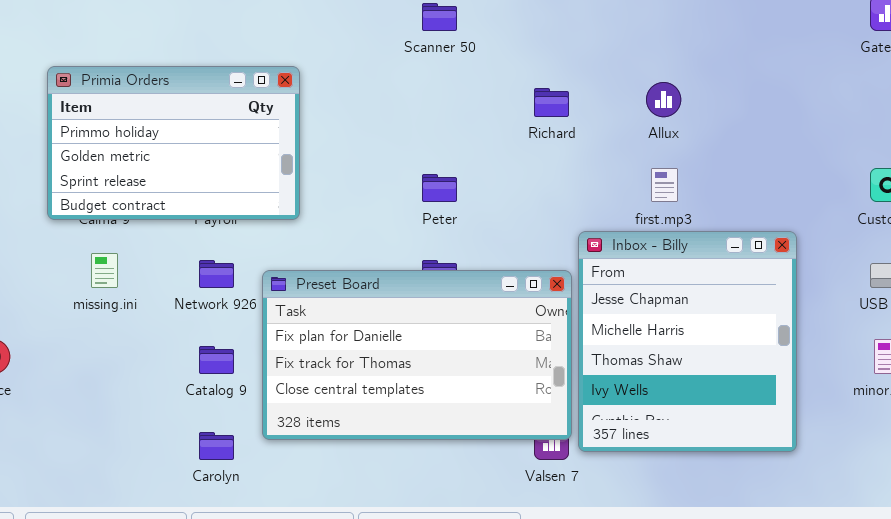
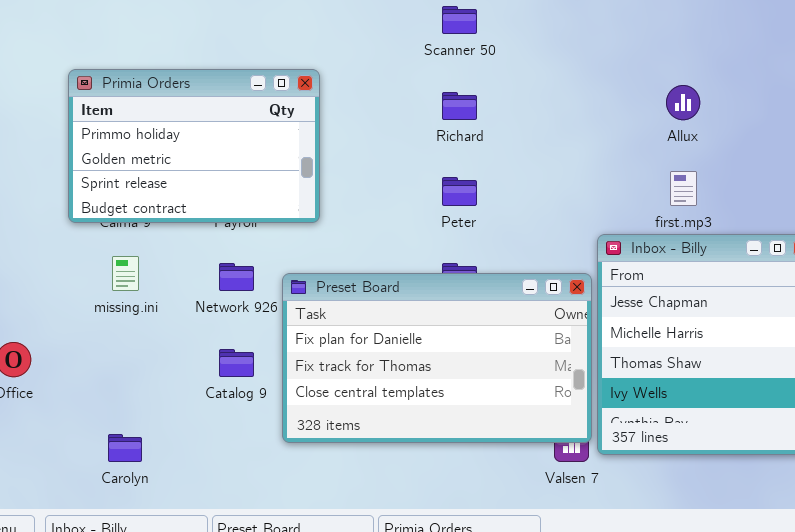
Richard: [534,88,569,117] -> [442,92,477,120], moved
Carolyn: [199,432,234,460] -> [108,434,142,462], moved

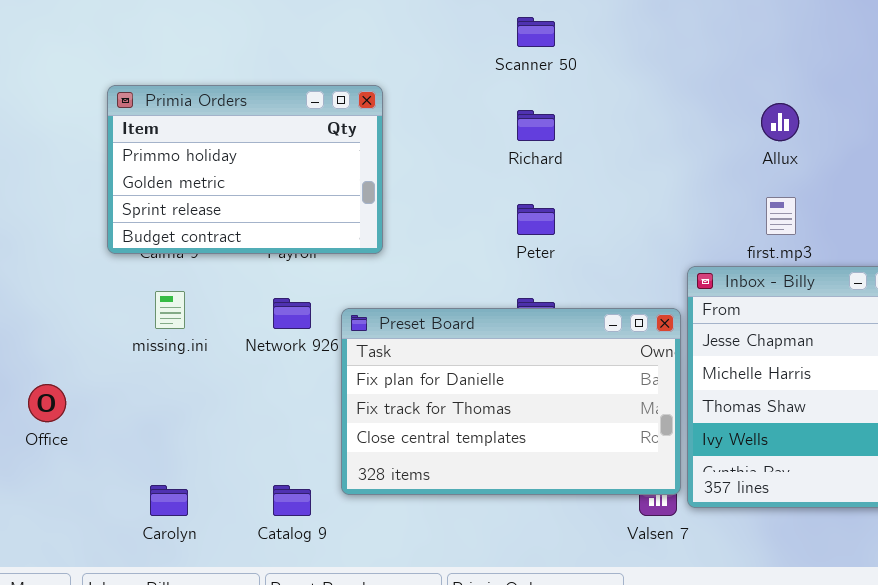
Catalog 9: [219,349,254,377] -> [273,485,311,516], moved

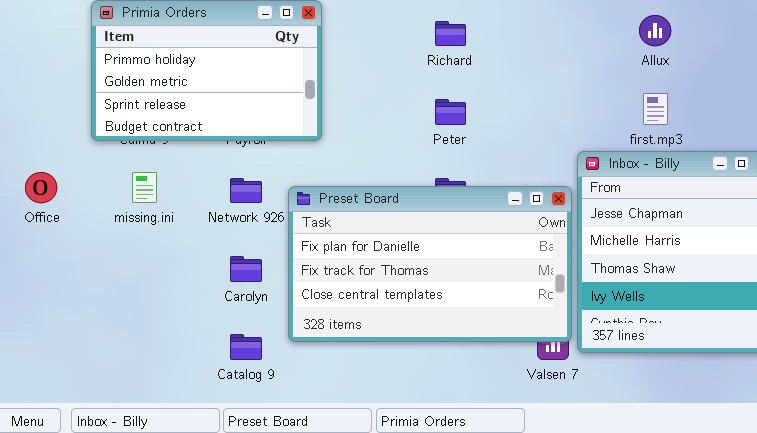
Office: [28,384,66,422] -> [25,172,57,203], moved
Carolyn: [150,485,188,516] -> [230,256,262,282], moved

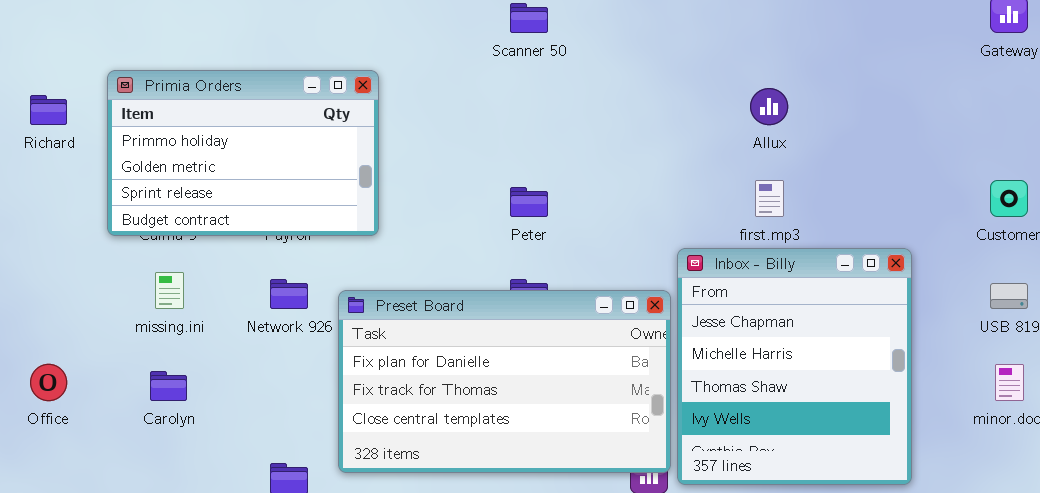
Richard: [435,21,466,46] -> [30,95,67,125], moved
Office: [25,172,57,203] -> [30,364,67,401], moved
Carolyn: [230,256,262,282] -> [150,371,187,401], moved

